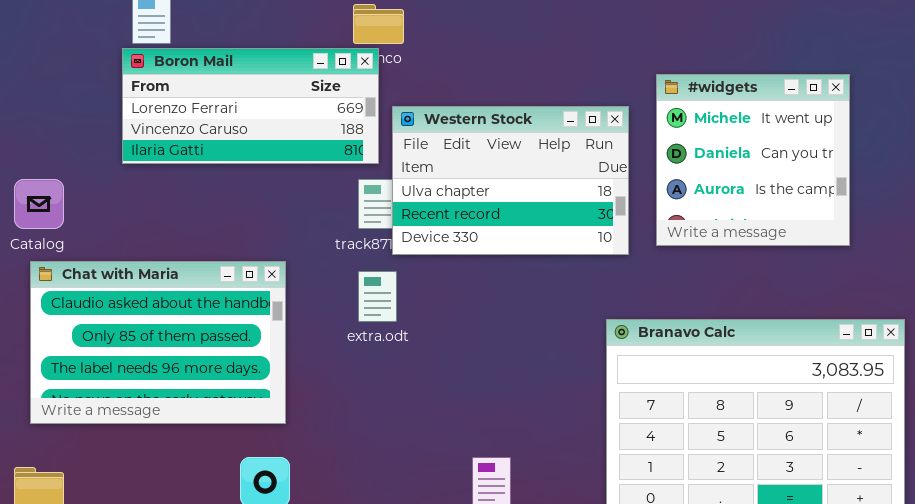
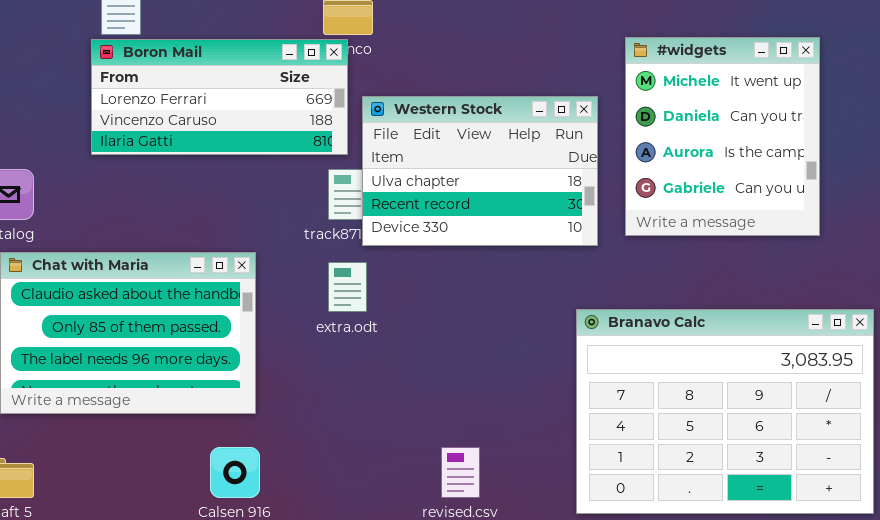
#widgets: [656,74,850,246] -> [625,37,820,236], resized

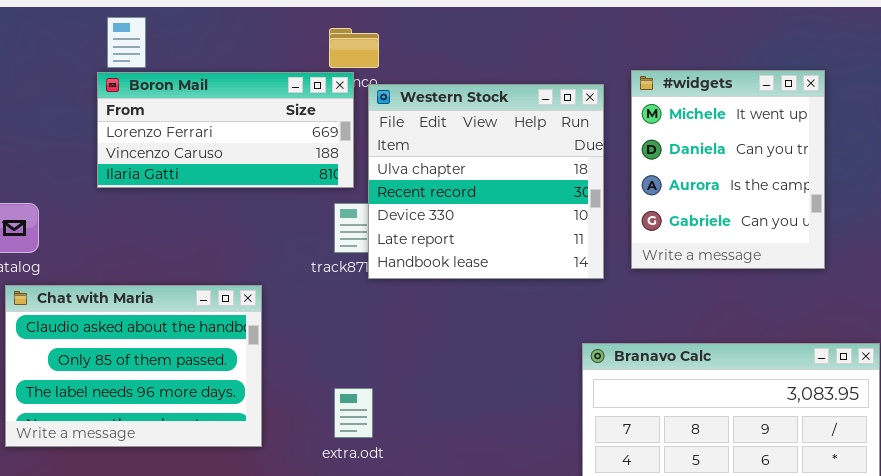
Western Stock: [362,96,598,246] -> [368,84,604,279], resized
extra.odt: [328,262,367,312] -> [334,388,373,438], moved

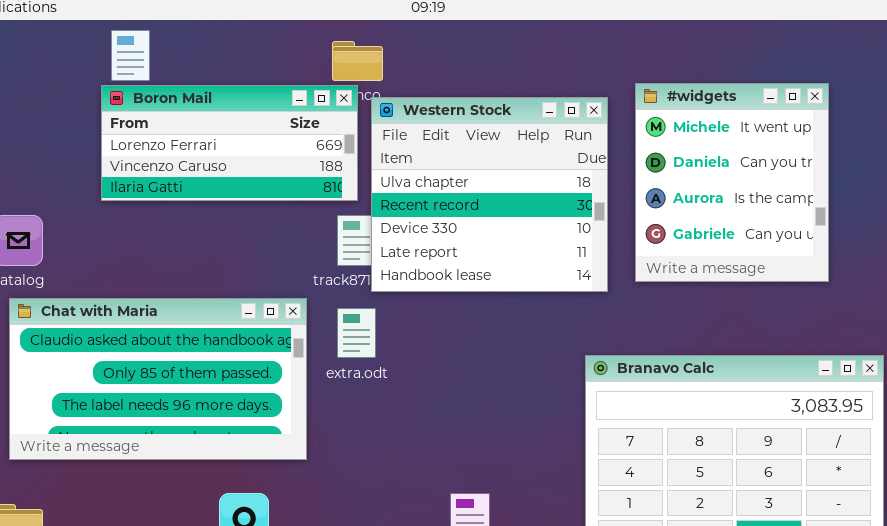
Chat with Maria: [5,285,262,447] -> [9,298,307,460], resized
extra.odt: [334,388,373,438] -> [337,308,376,358], moved

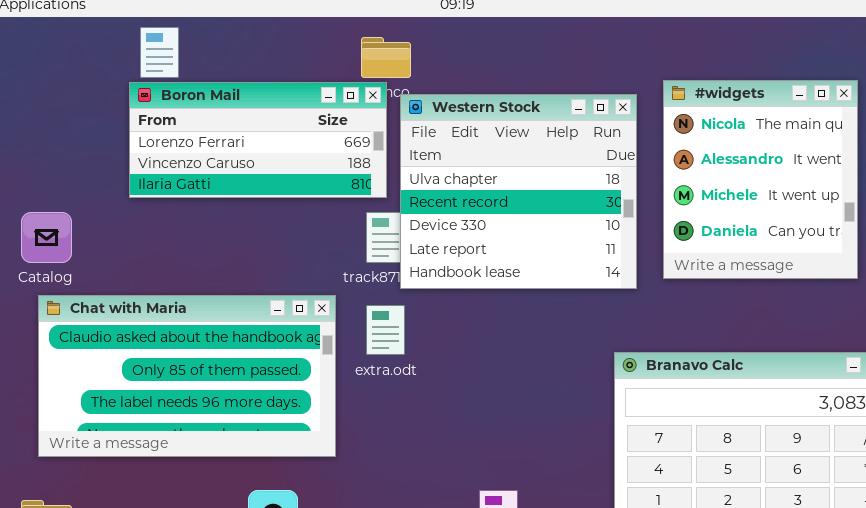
#widgets: [635,83,829,282] -> [663,80,858,279], scrolled up 2 rows

